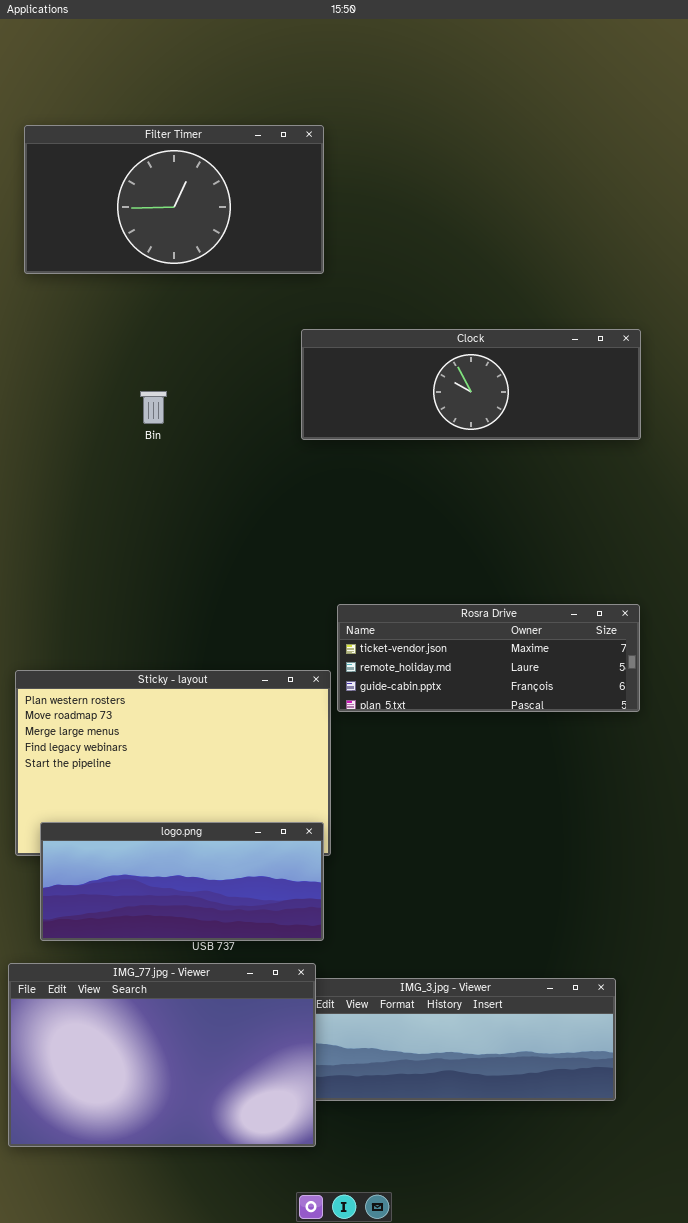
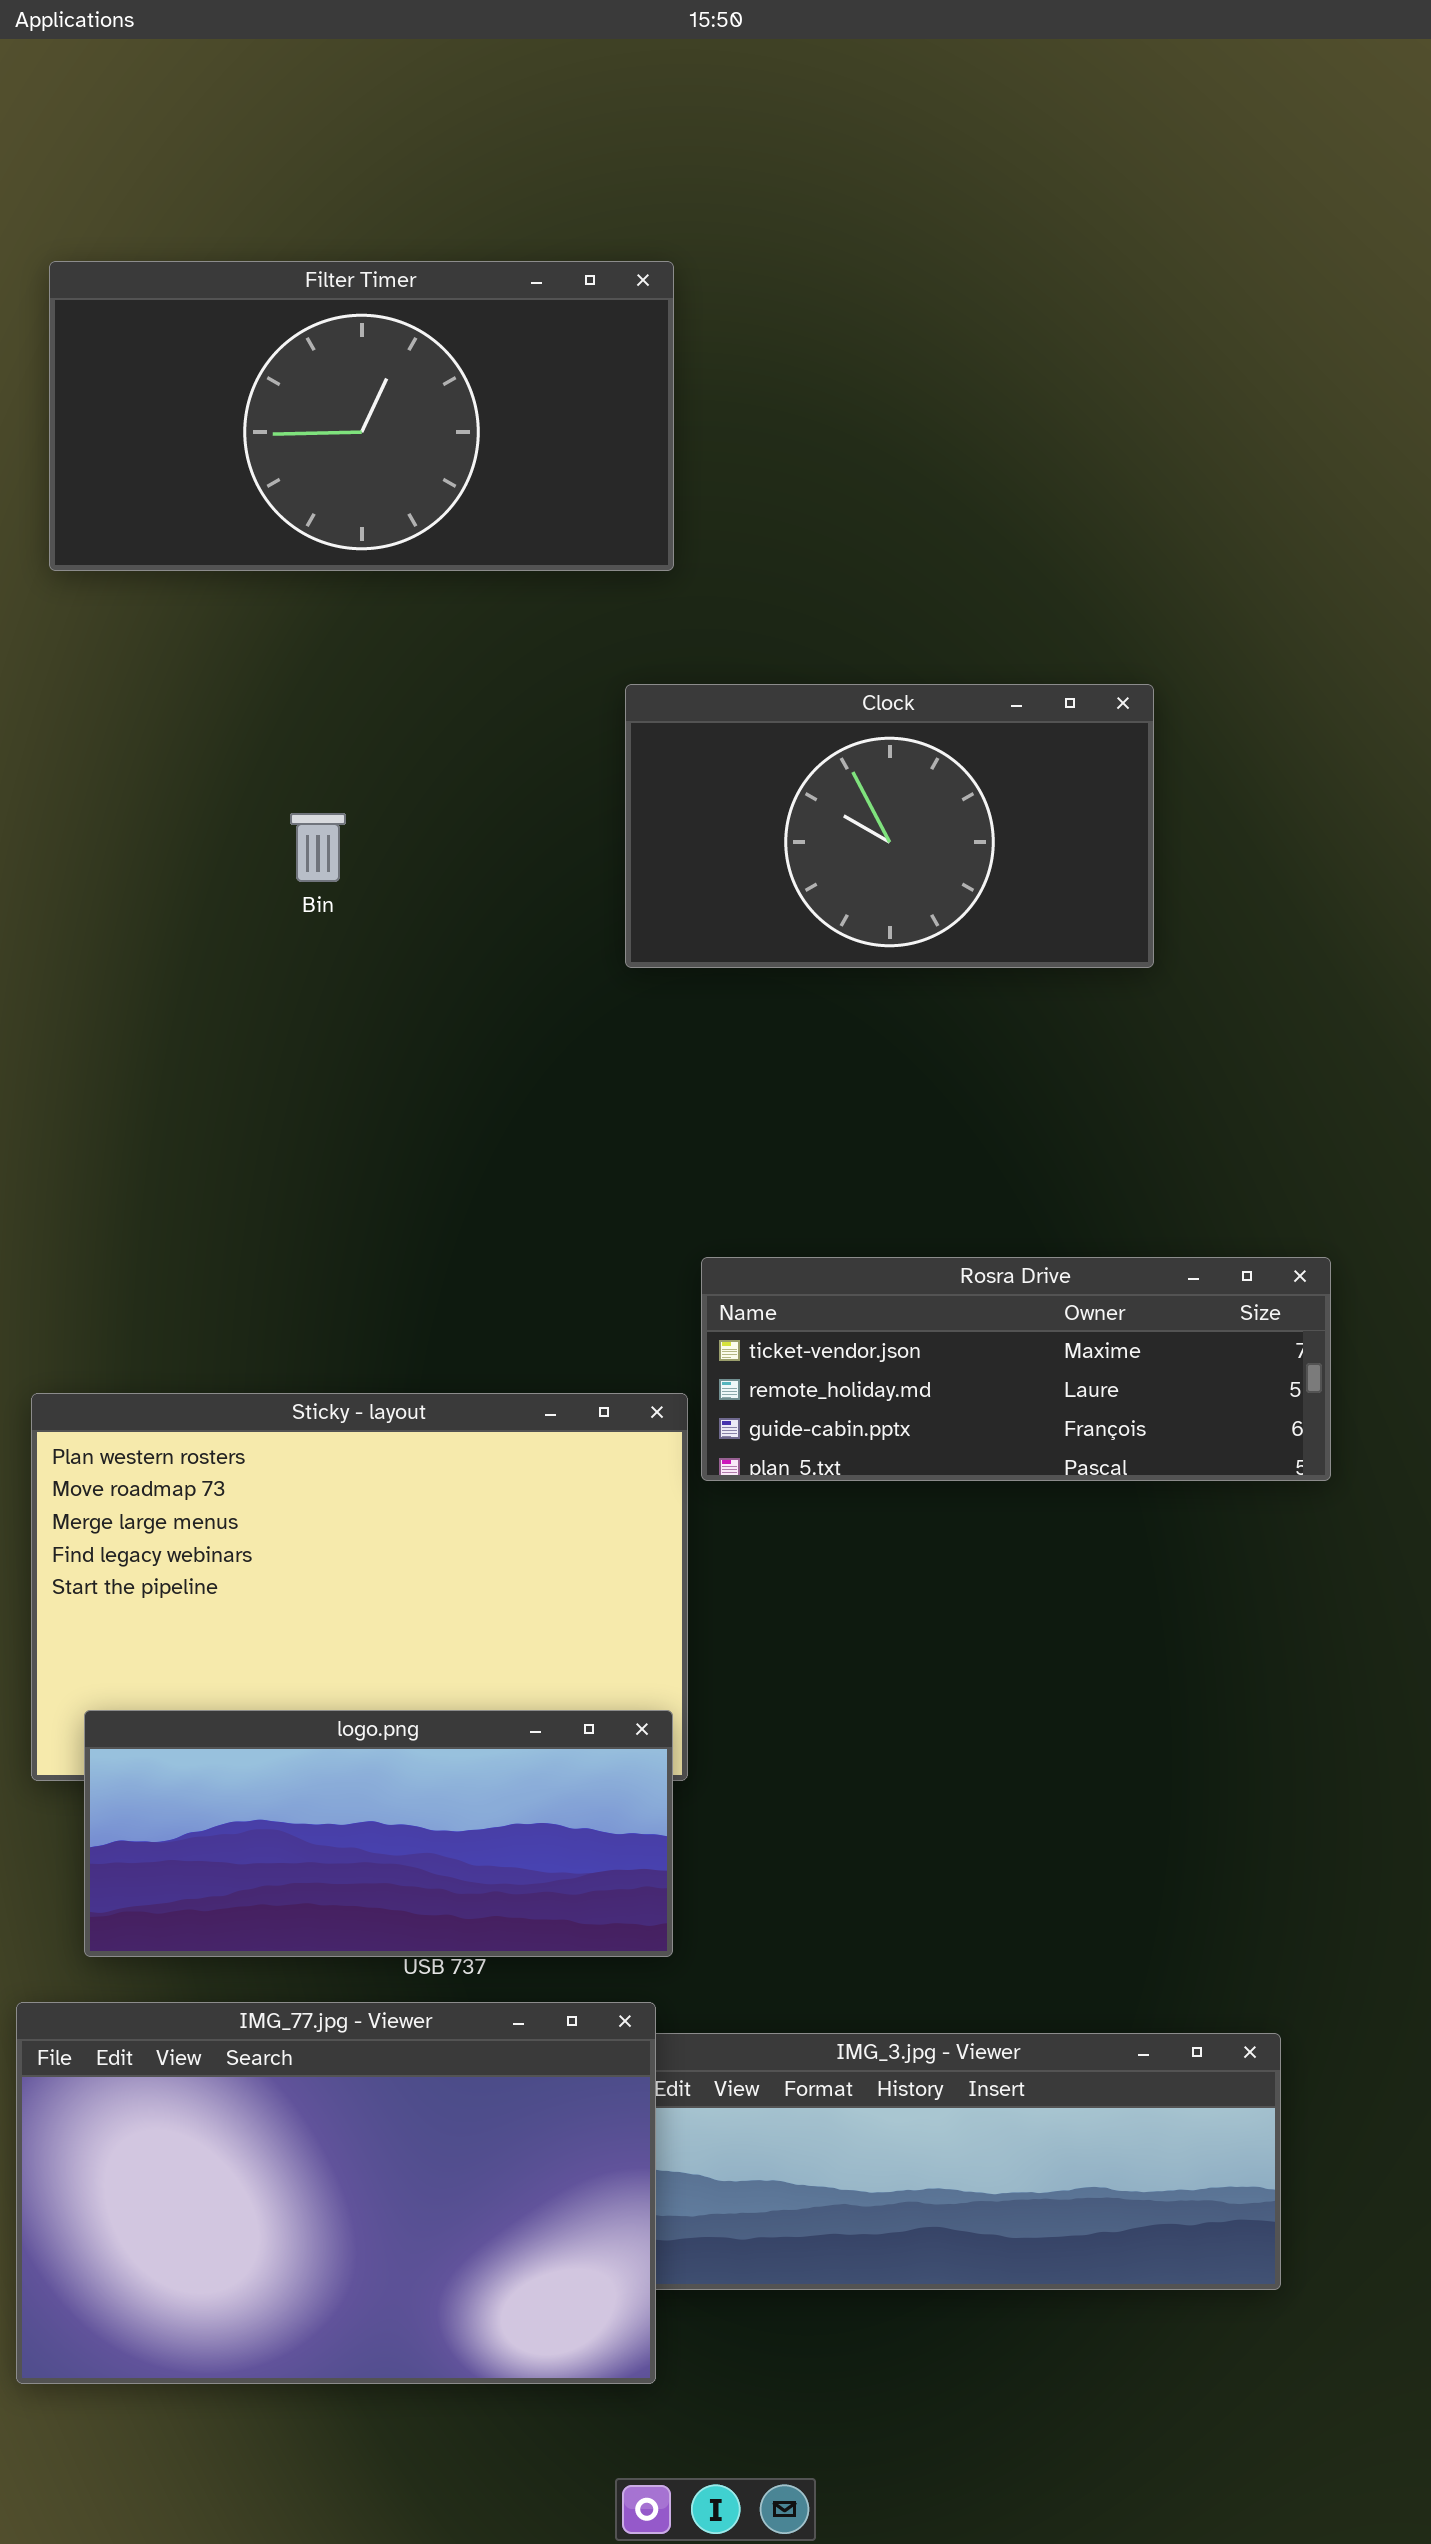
Clock: [301,329,641,440] -> [625,684,1154,968], resized

